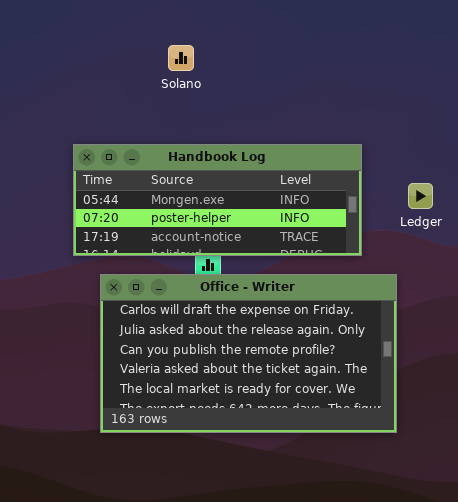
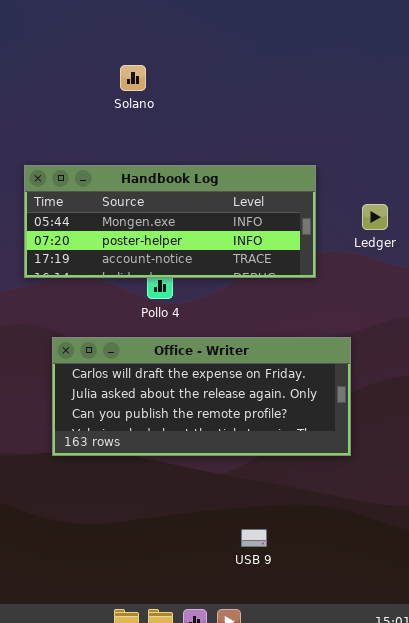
Office - Writer: [100,274,397,433] -> [52,337,351,456], resized

